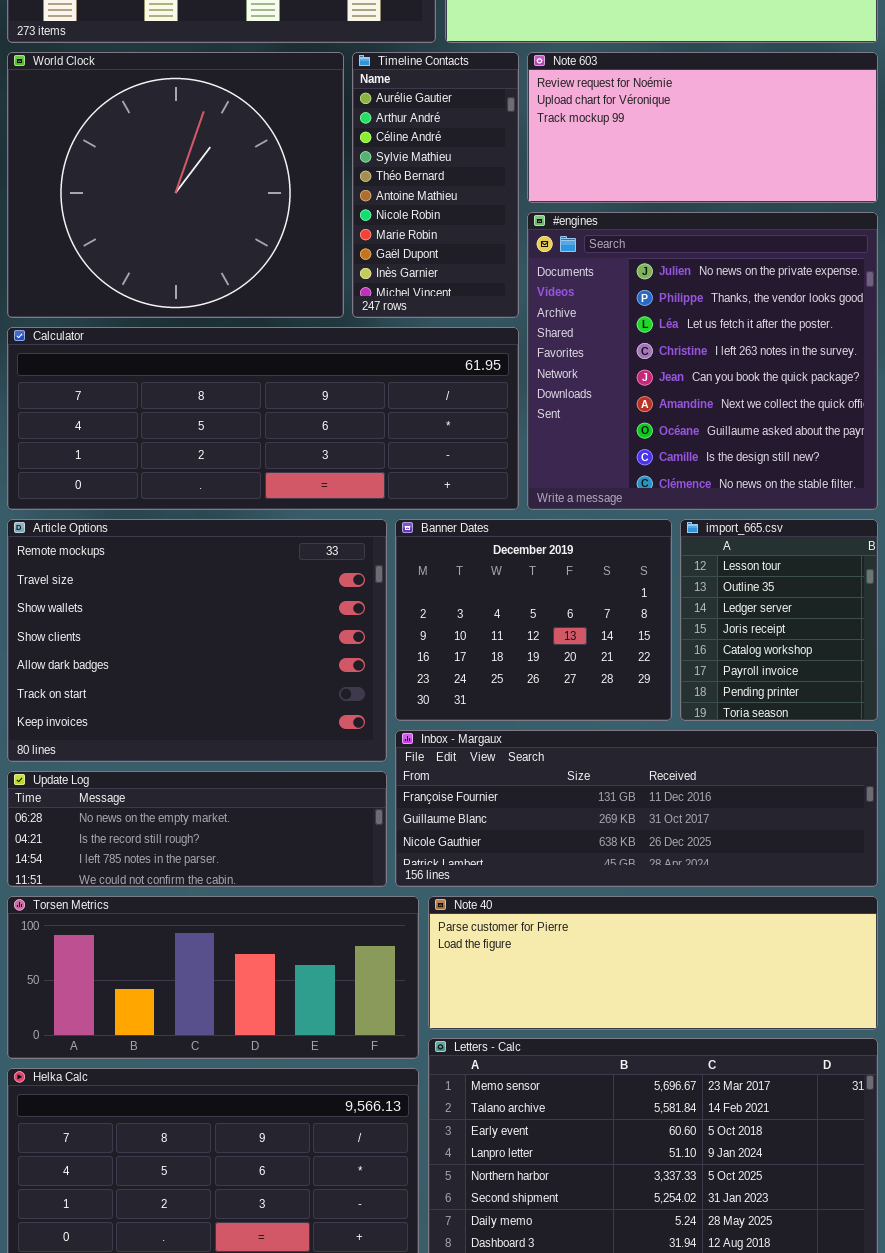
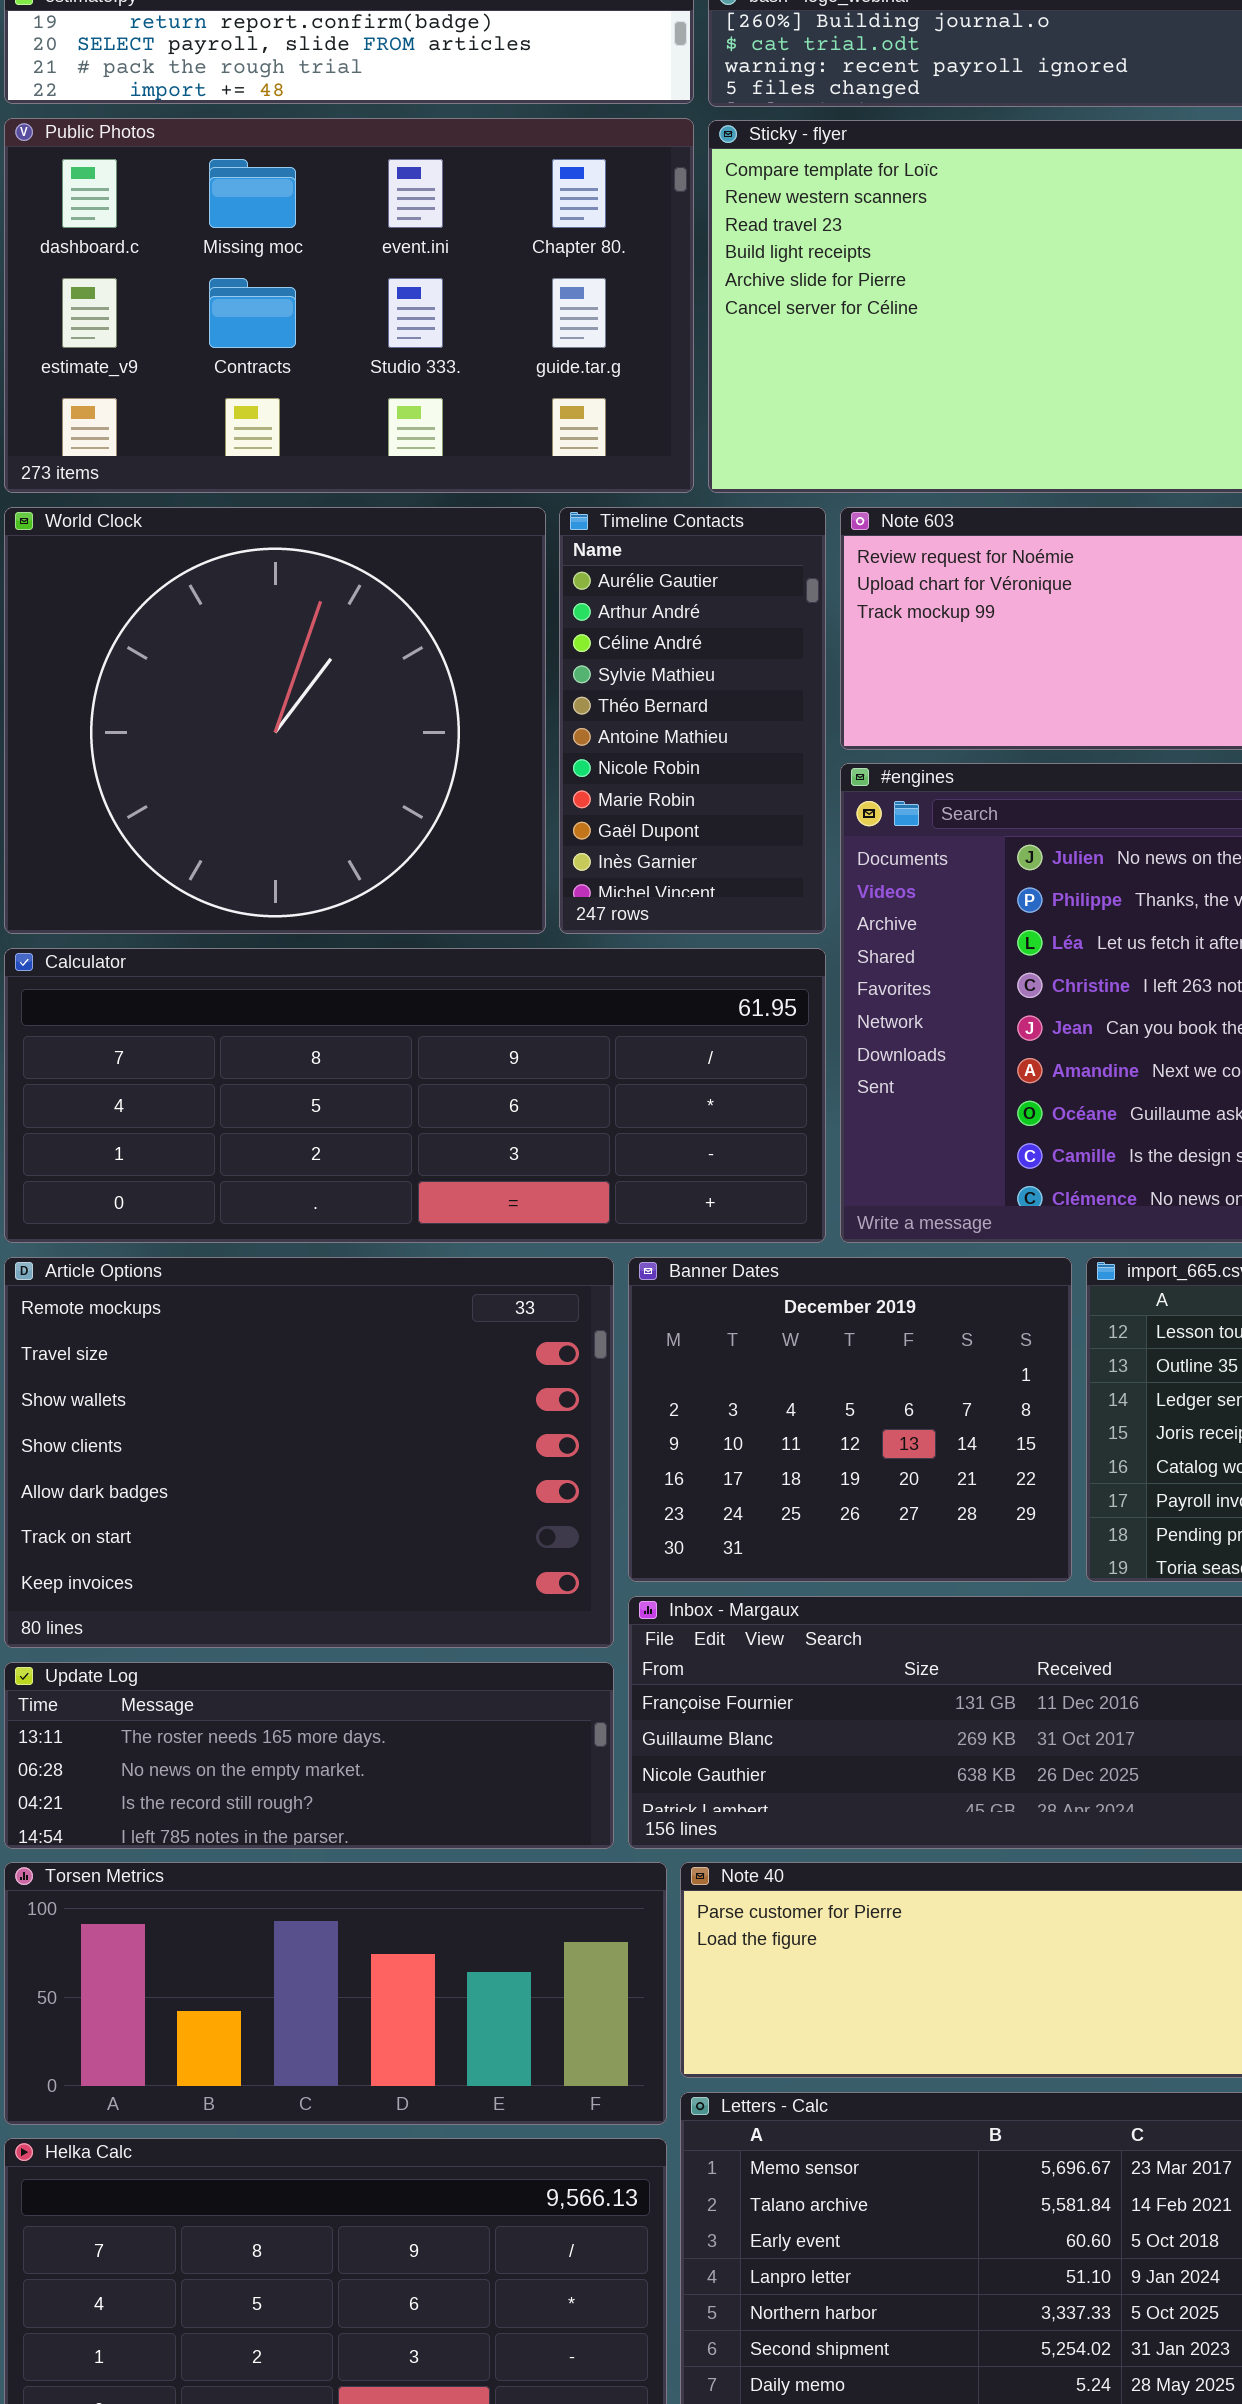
Update Log: [7,771,387,887] -> [4,1662,614,1849], scrolled up 1 row

